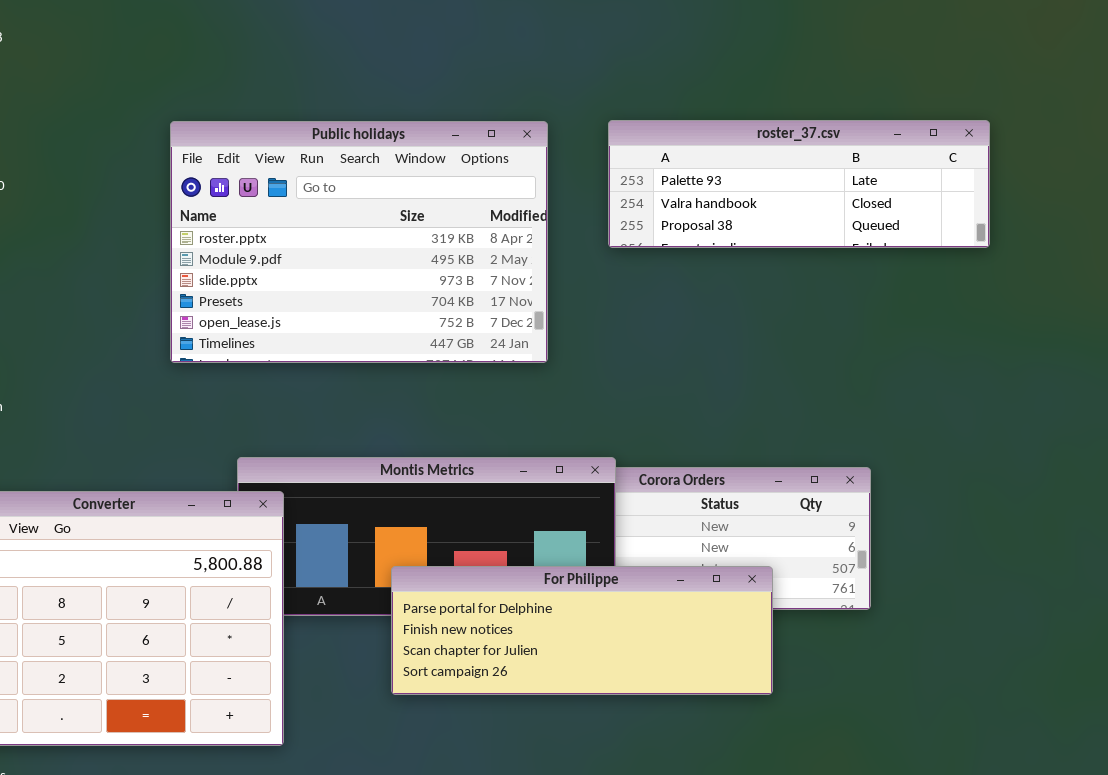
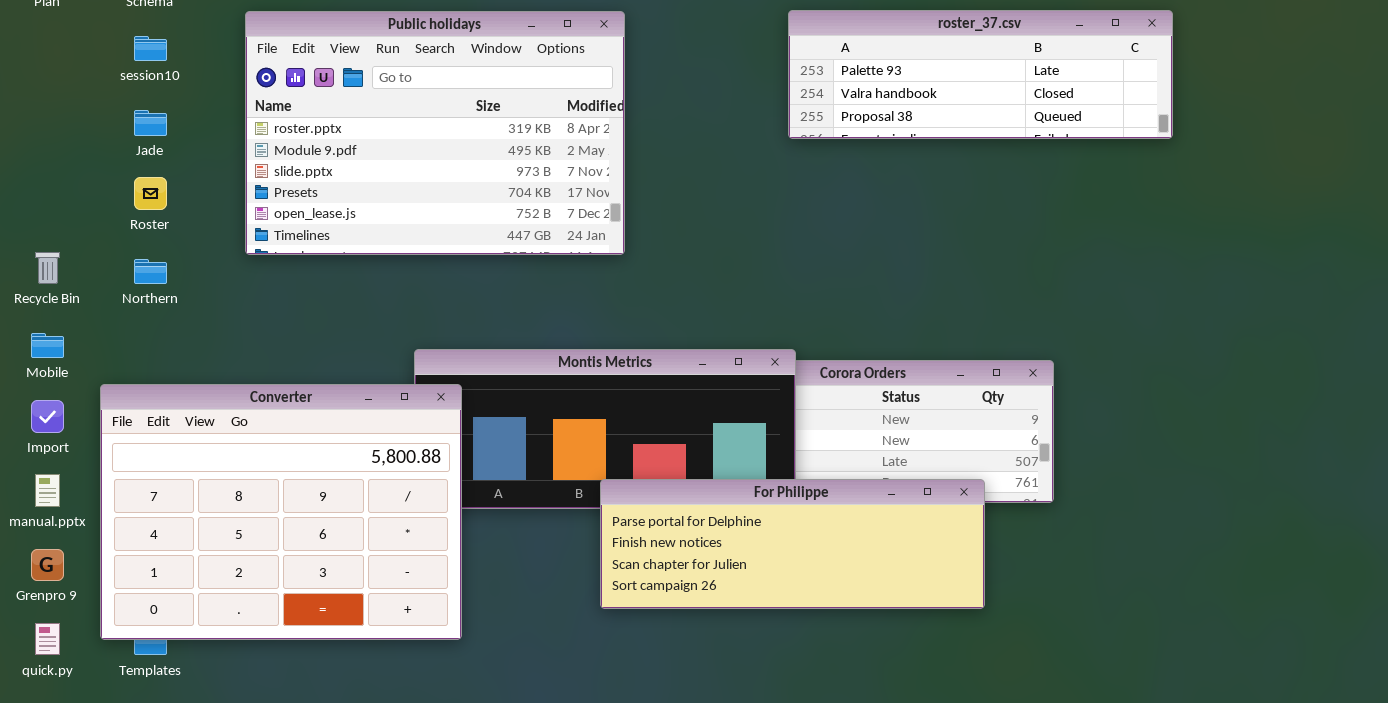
Public holidays: [170,121,548,363] -> [245,11,625,255], moved
For Philippe: [391,566,773,695] -> [600,479,985,609], moved

